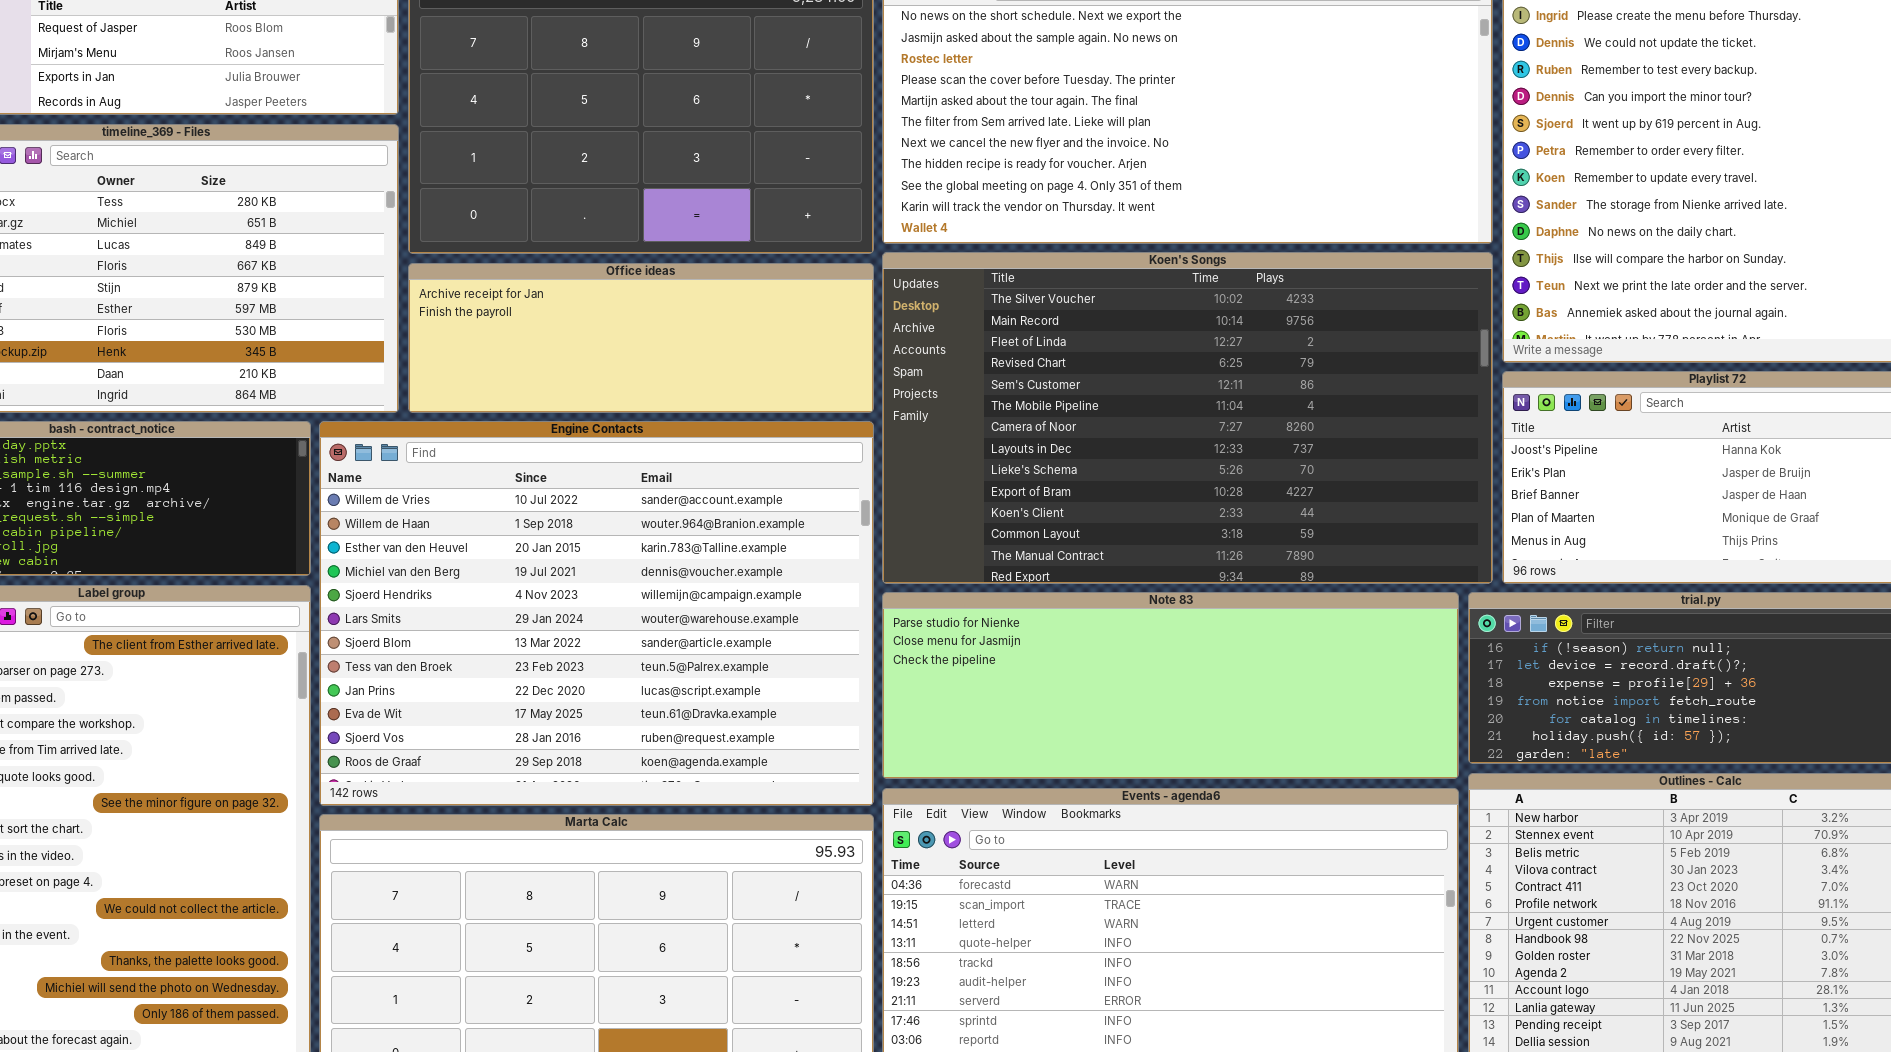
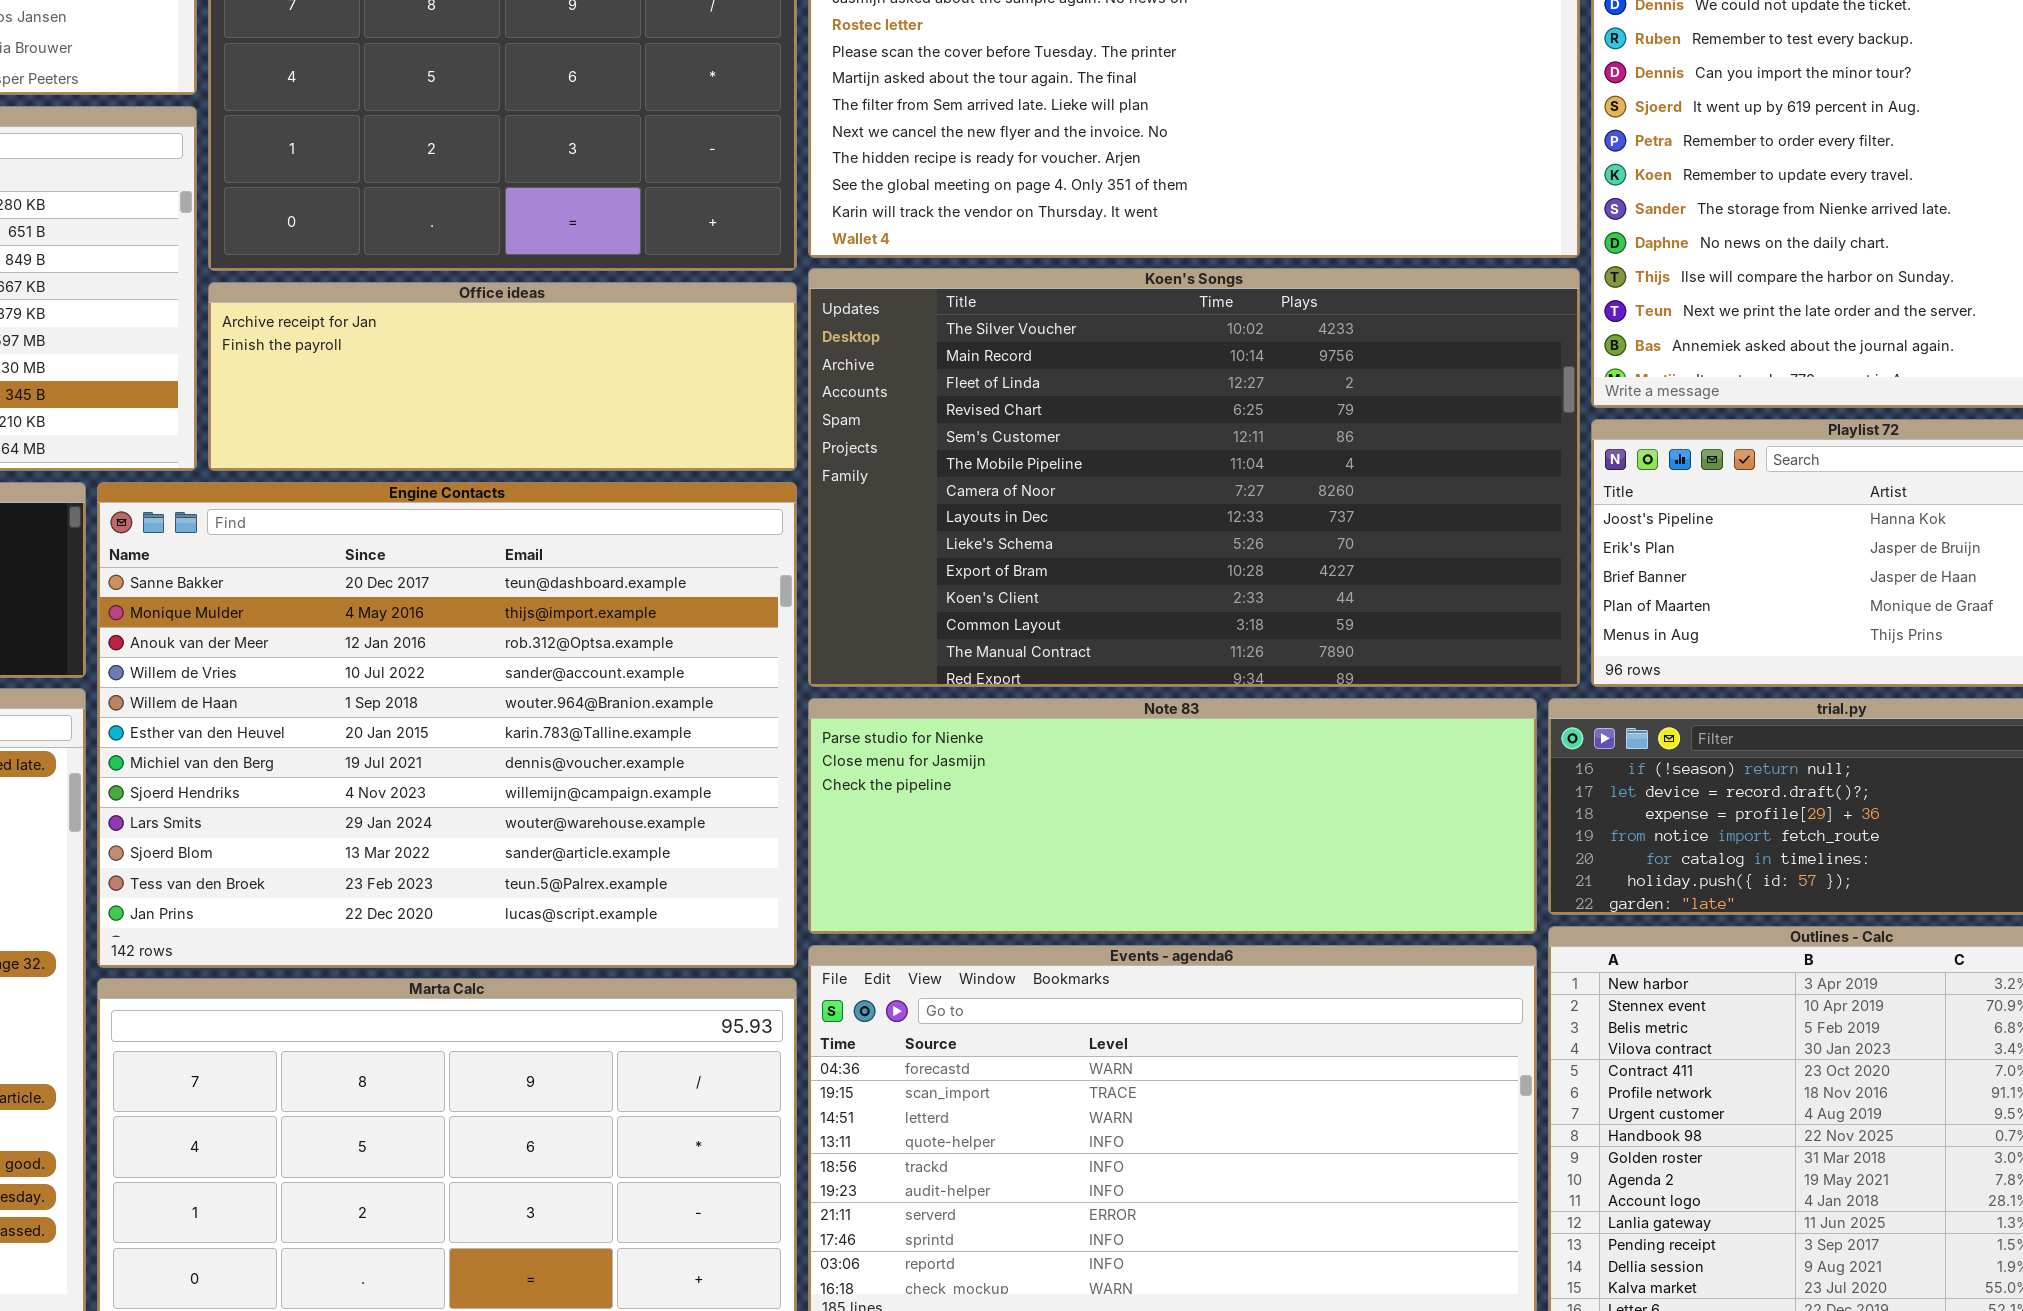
Engine Contacts: [319,421,874,806] -> [97,482,797,968], scrolled up 3 rows

